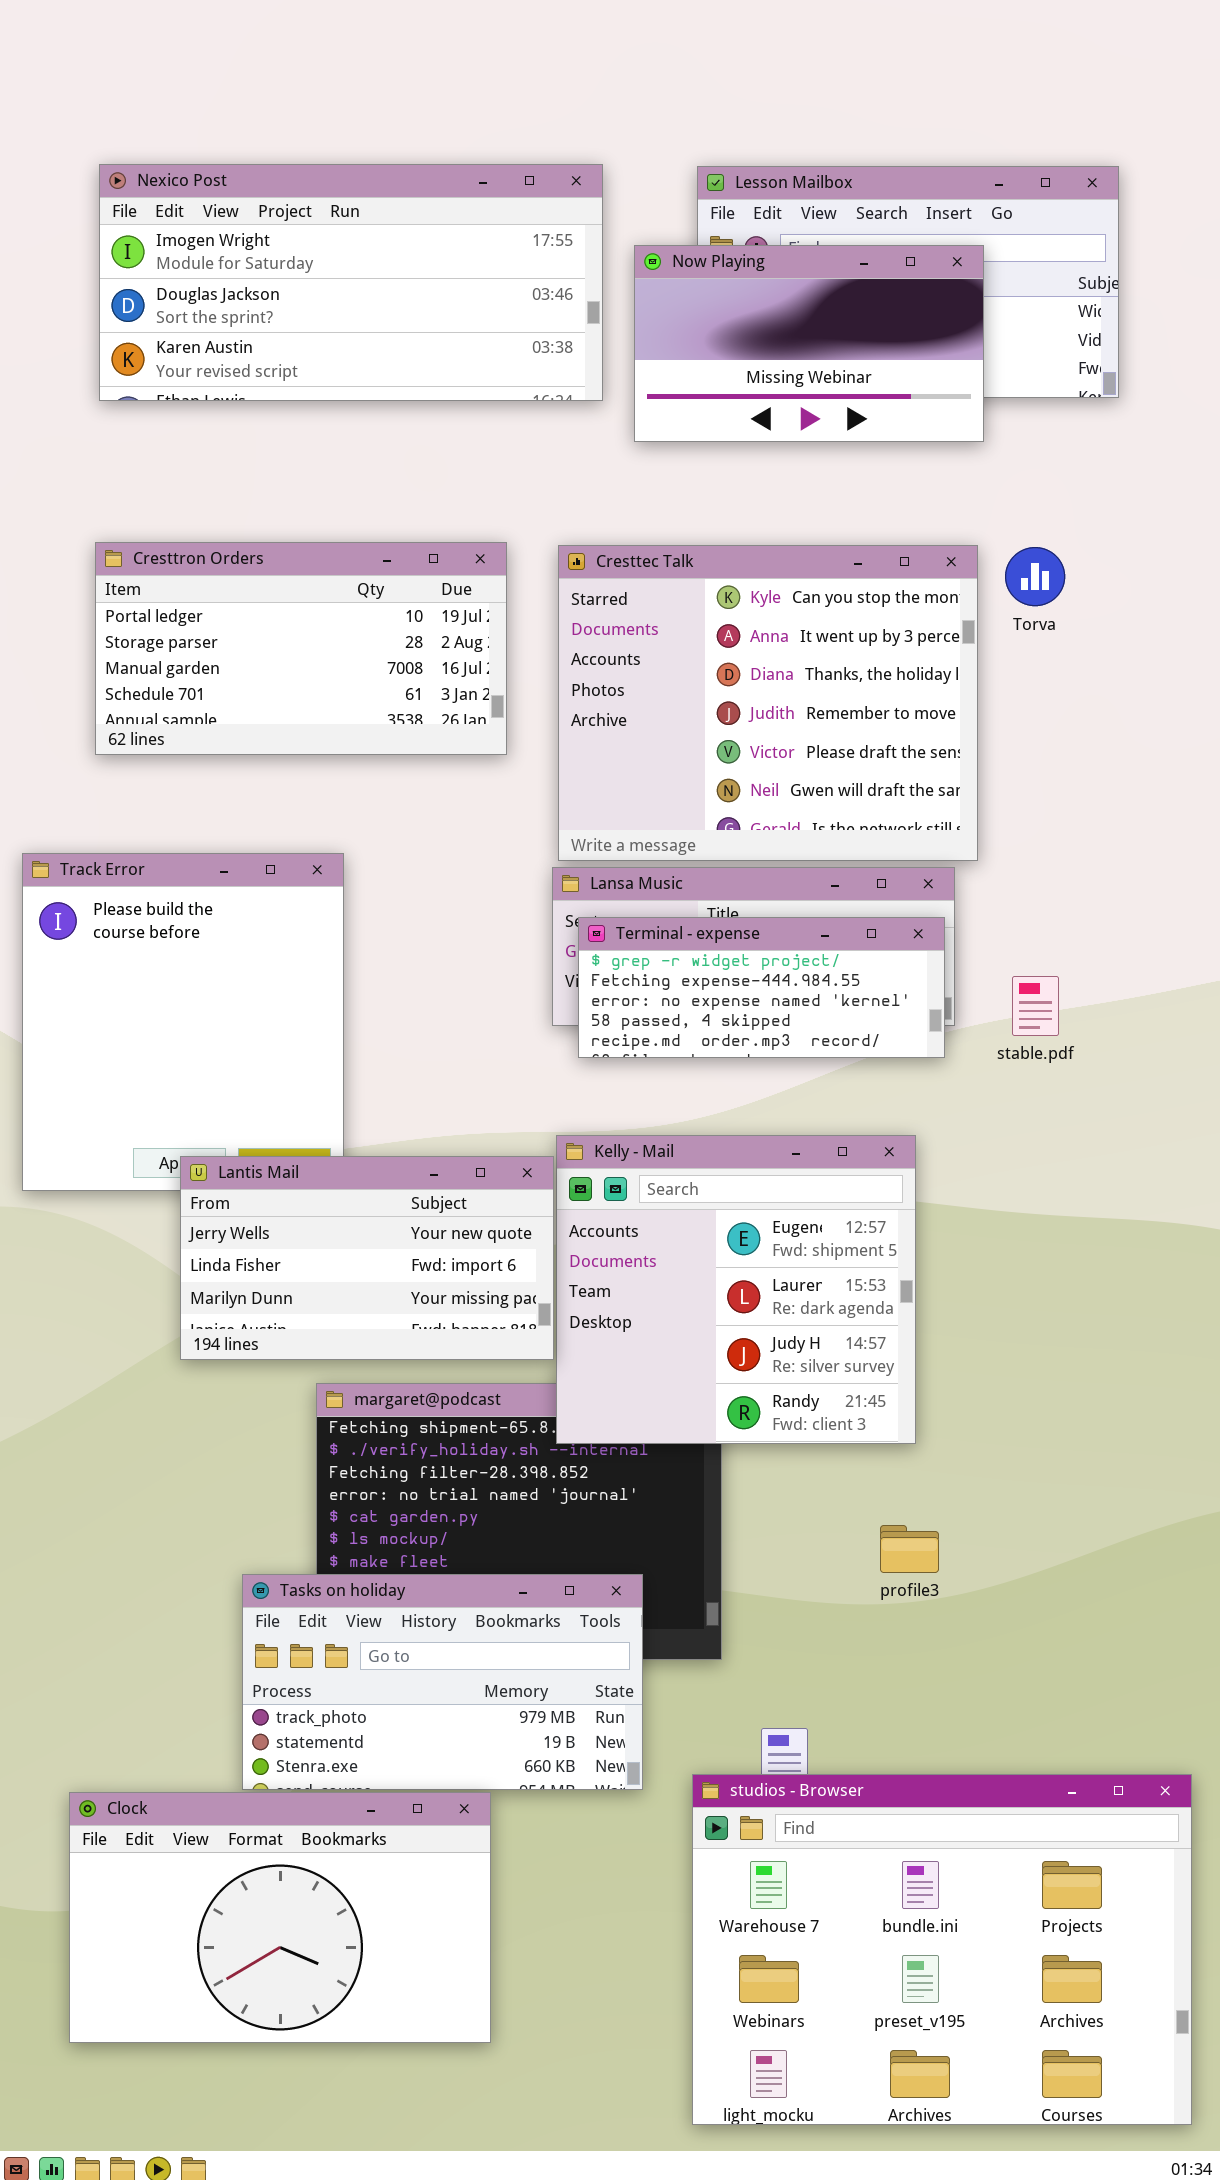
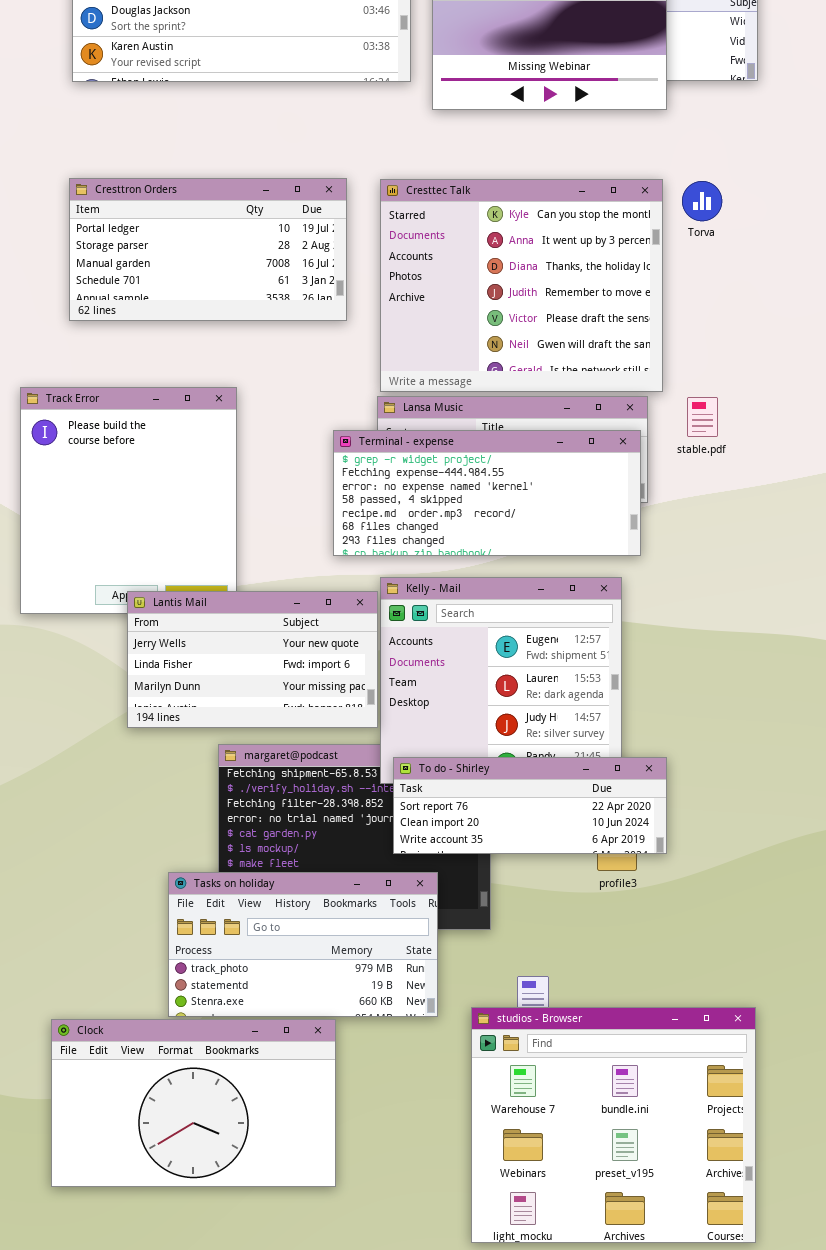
Terminal - expense: [578,917,945,1058] -> [333,430,641,556], resized
stable.pdf: [1012,976,1059,1036] -> [687,397,718,437], moved
To do - Shirley: none -> [393,757,667,854], opened
studios - Browser: [692,1774,1192,2125] -> [471,1007,756,1243], resized

